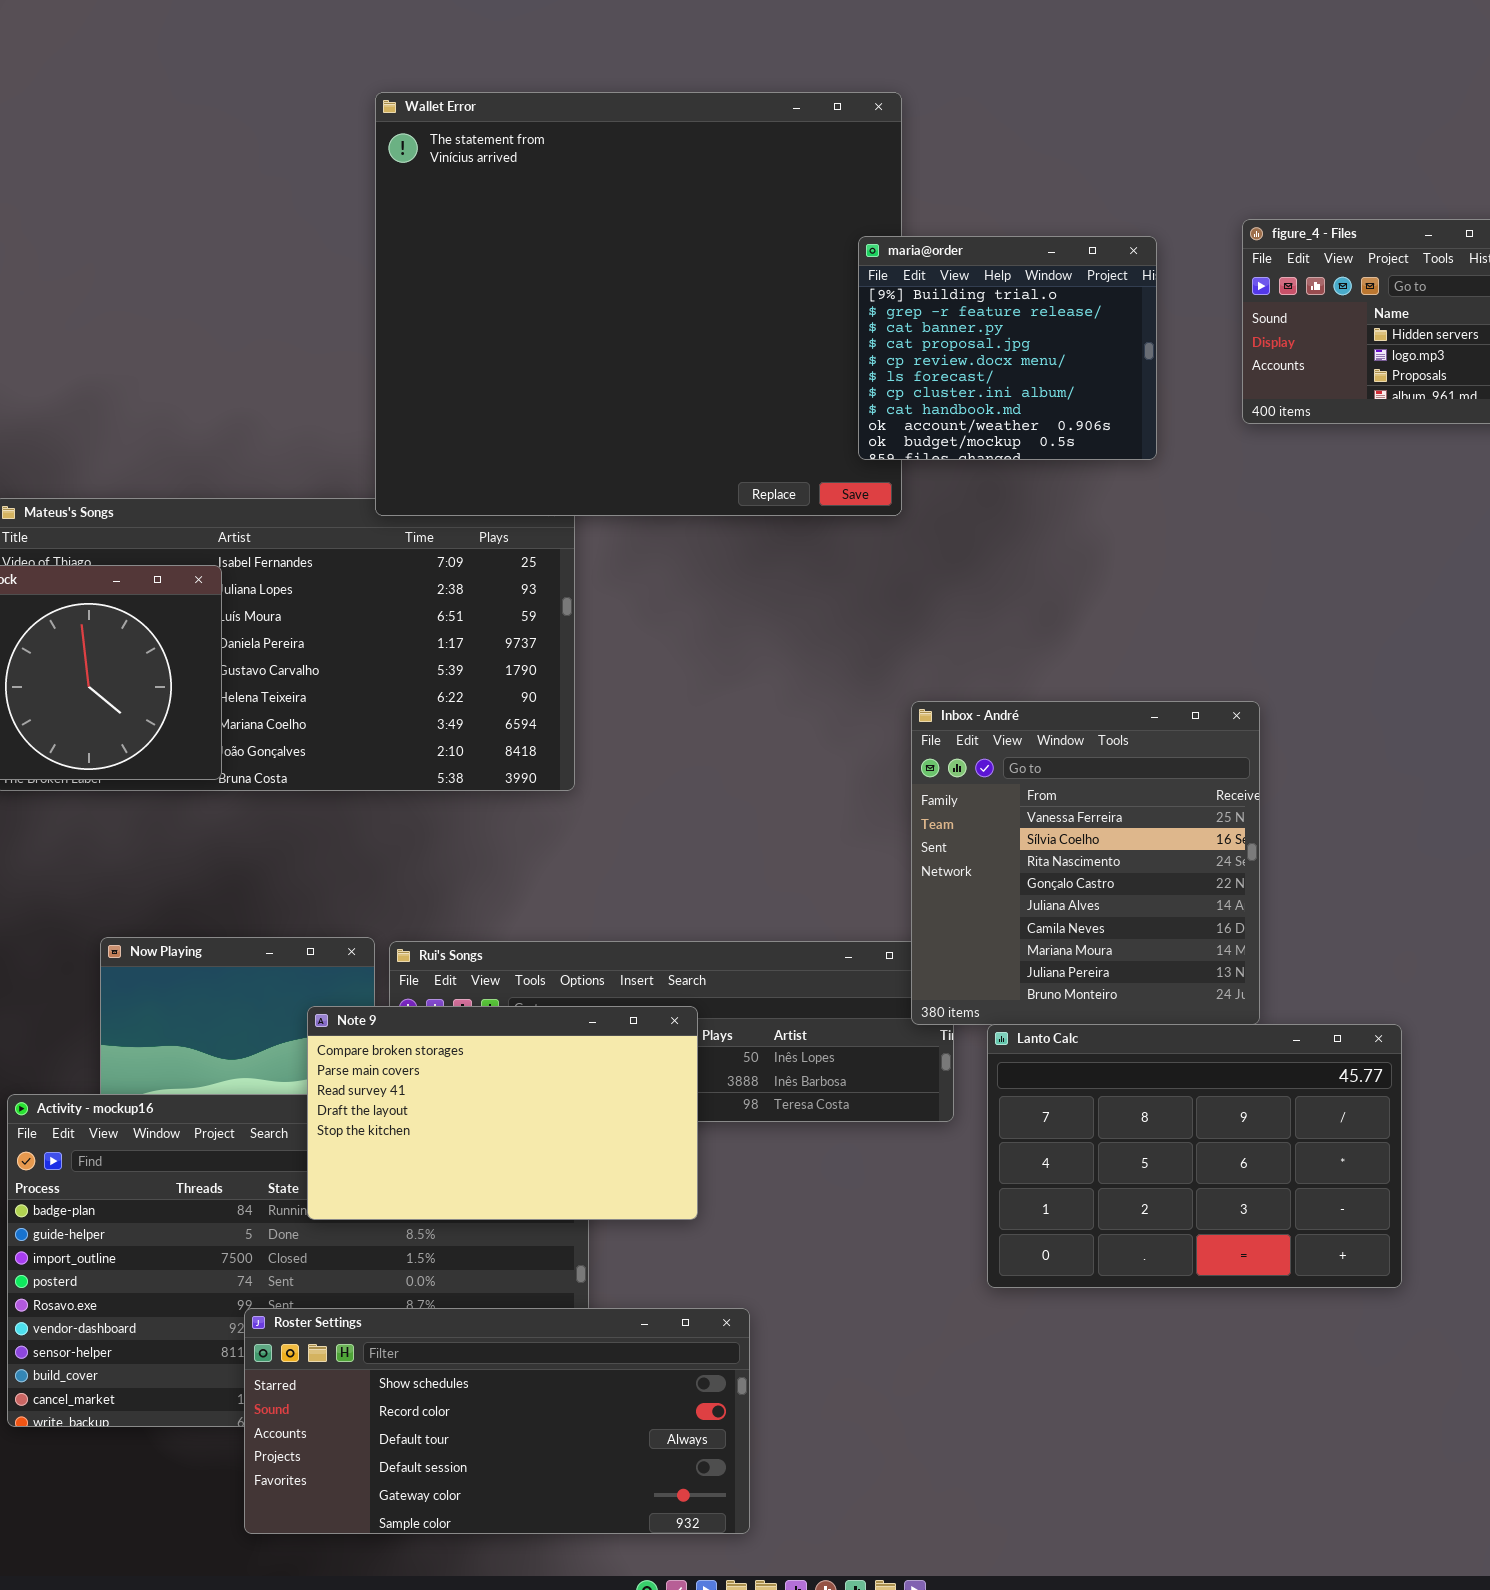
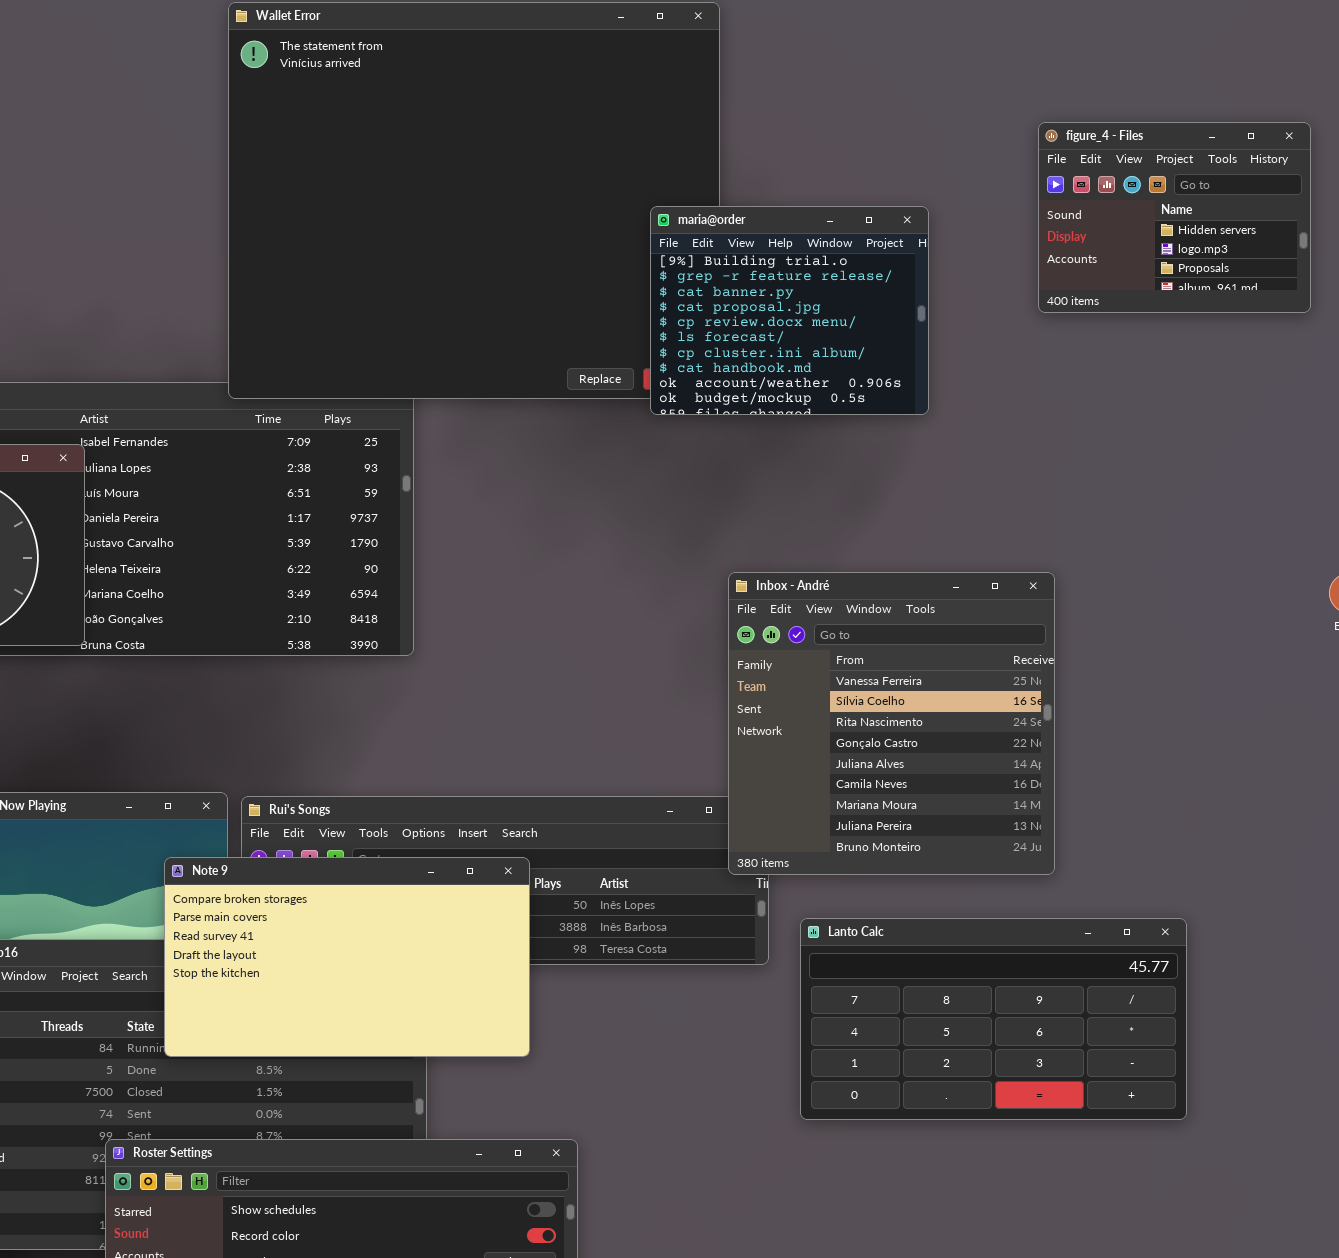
maria@order: [858,236,1157,460] -> [650,206,929,415], moved
Lanto Calc: [987,1024,1402,1288] -> [800,918,1187,1120], resized

